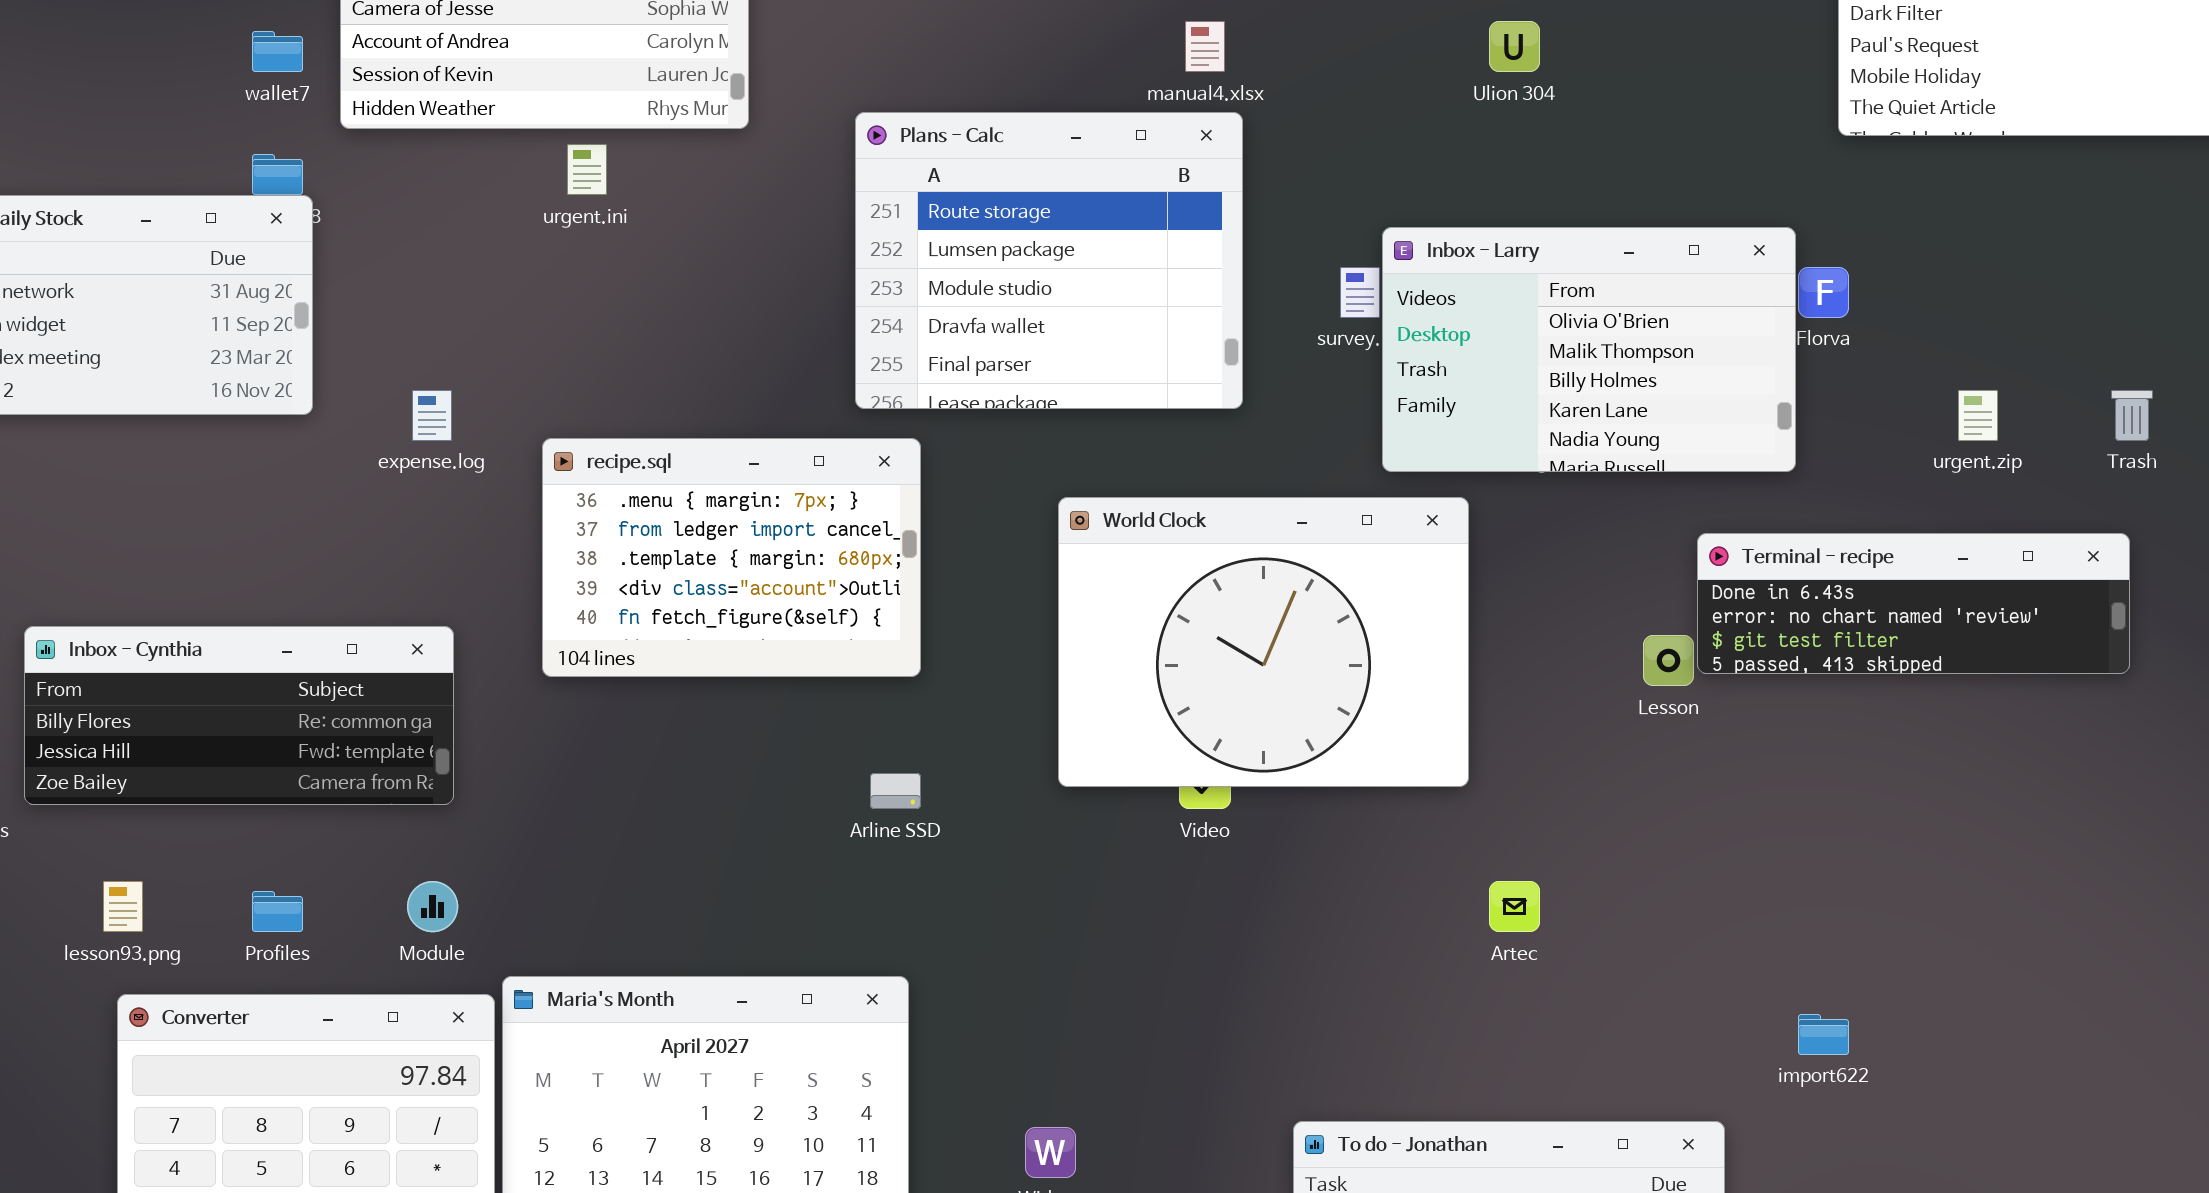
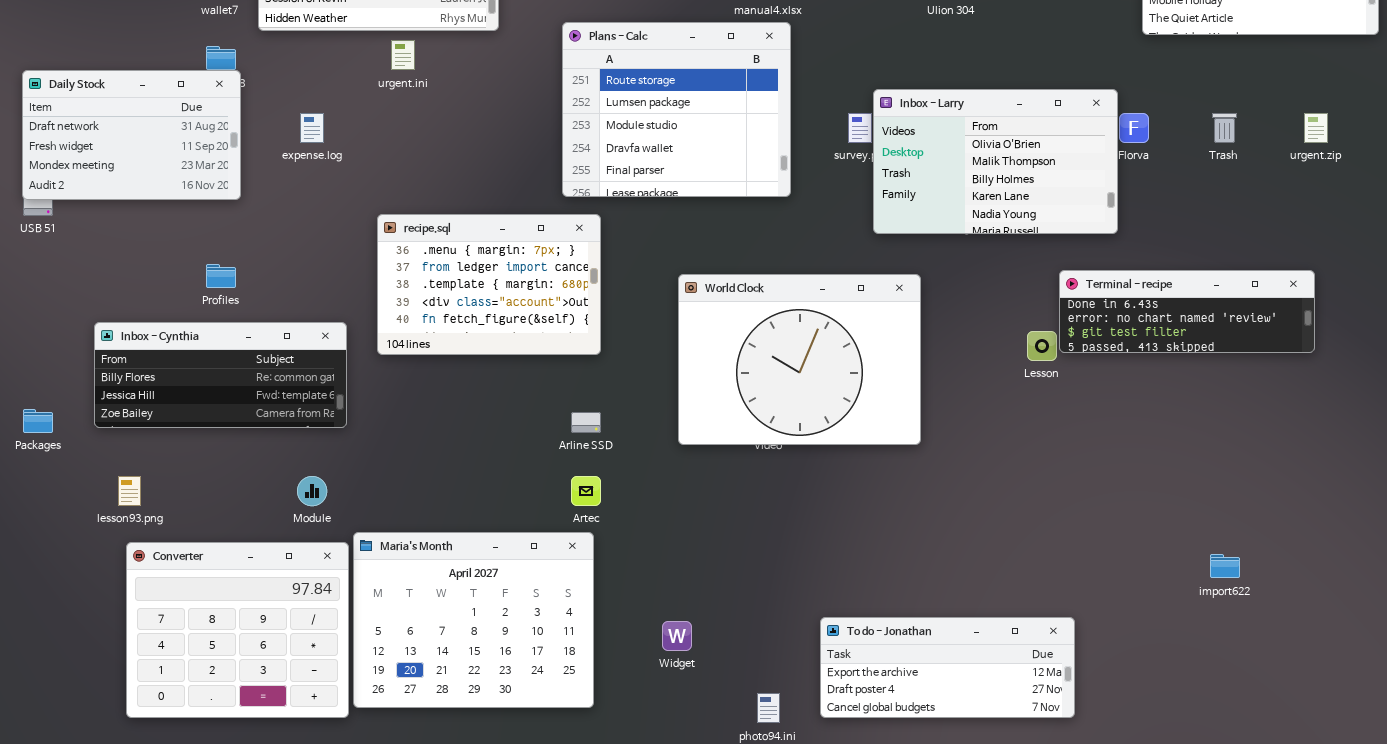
expense.log: [412,390,452,441] -> [300,113,324,143], moved
urgent.zip: [1958,390,1998,441] -> [1304,113,1328,143], moved
Trash: [2111,390,2153,441] -> [1212,113,1237,143], moved
World Clock: [1058,497,1469,787] -> [678,274,921,445], moved
Inbox - Cynthia: [24,626,454,805] -> [94,322,347,428], moved
Artec: [1489,881,1540,932] -> [571,476,601,506], moved
Profiles: [252,891,303,932] -> [206,264,236,288], moved
import622: [1798,1014,1849,1055] -> [1210,554,1240,578], moved

